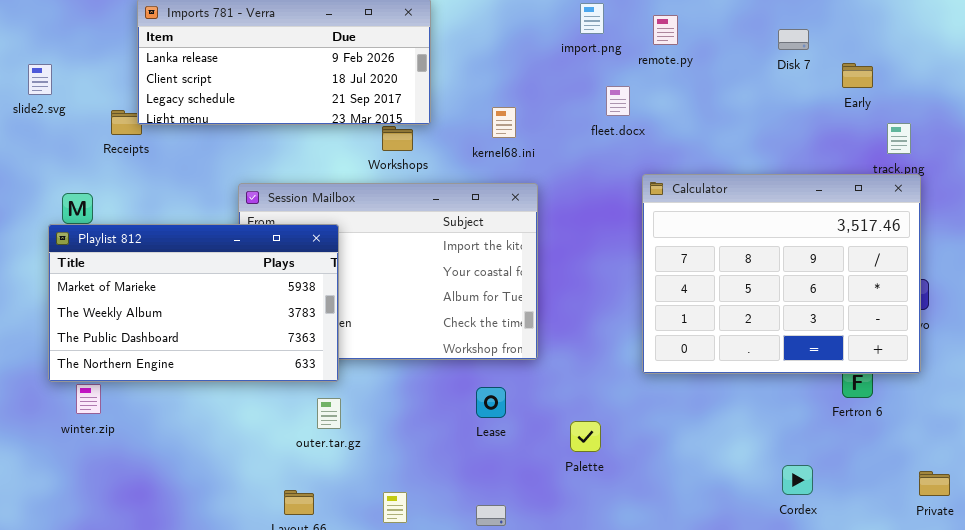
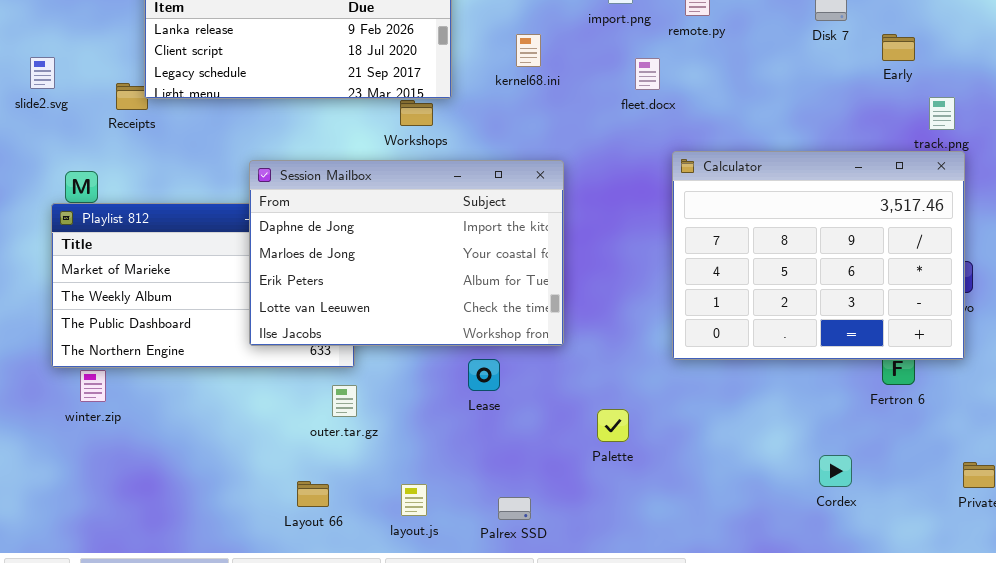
slide2.svg: [28,64,52,95] -> [30,57,55,89], moved
kernel68.ini: [492,107,516,138] -> [516,34,541,67], moved
Session Mailbox: [238,183,538,360] -> [249,160,564,346], raised
Lease: [476,387,506,418] -> [468,359,500,391], moved

